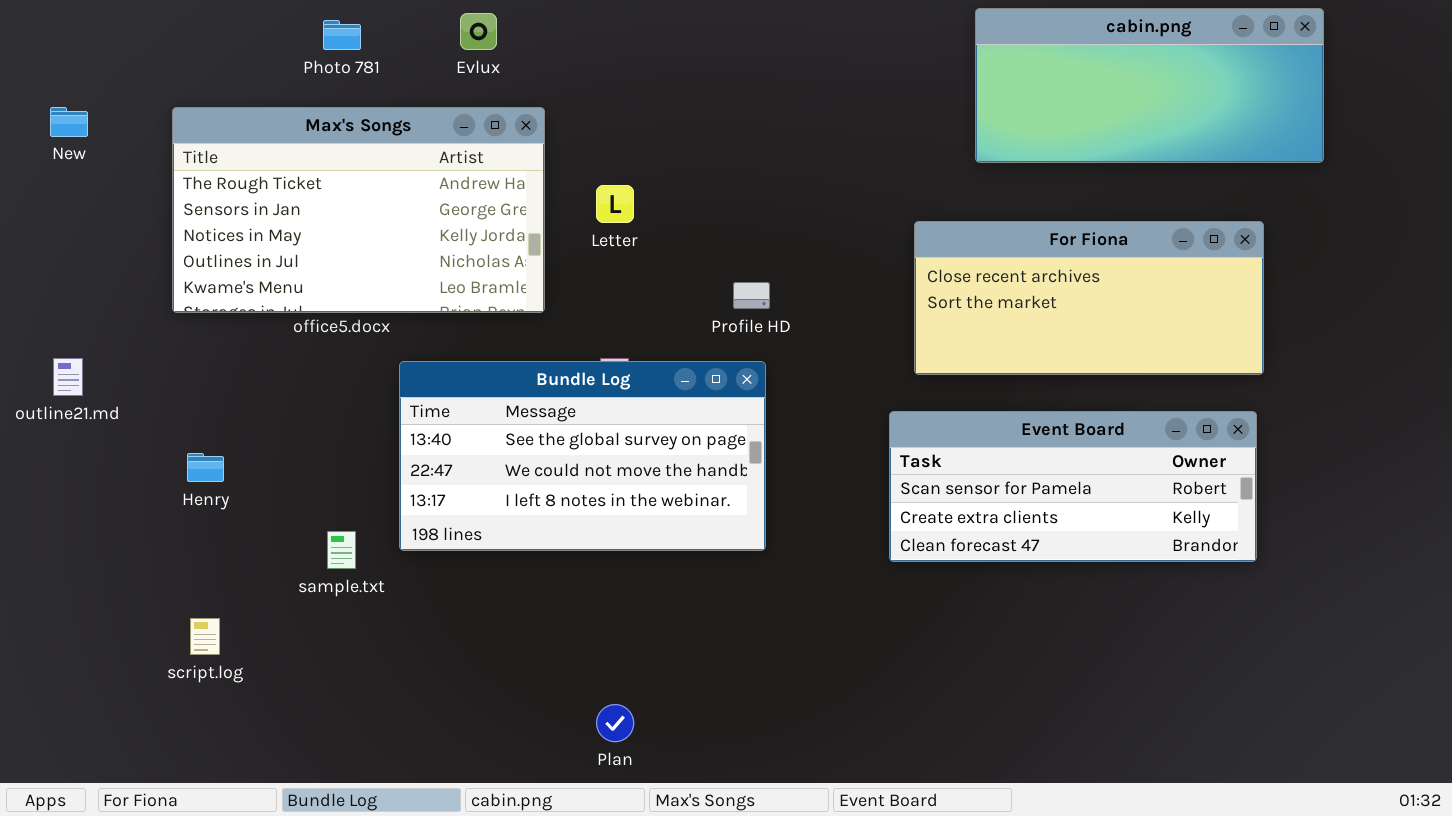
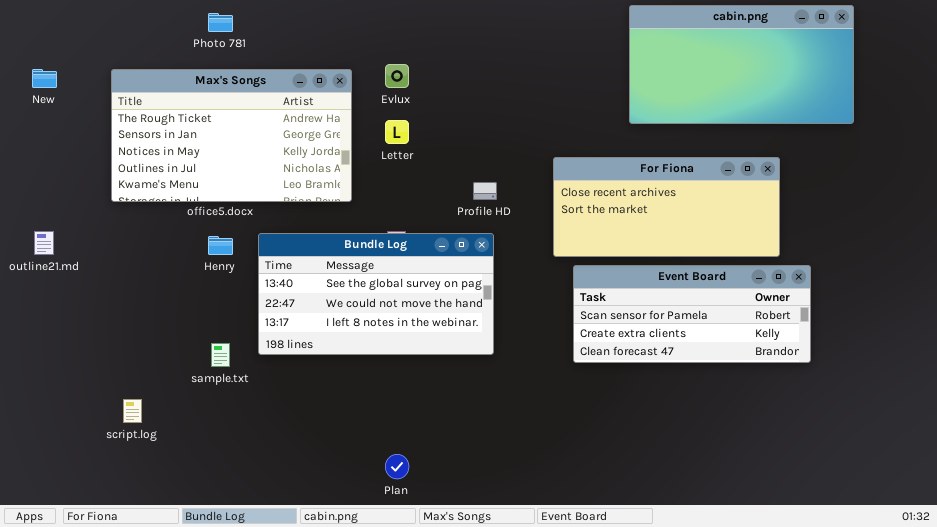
cabin.png: [975,8,1324,163] -> [629,5,854,124], resized
Evlux: [460,13,497,50] -> [385,64,409,88], moved
For Fiona: [914,221,1264,375] -> [553,157,780,257], moved
Henry: [187,453,224,482] -> [208,236,233,255], moved

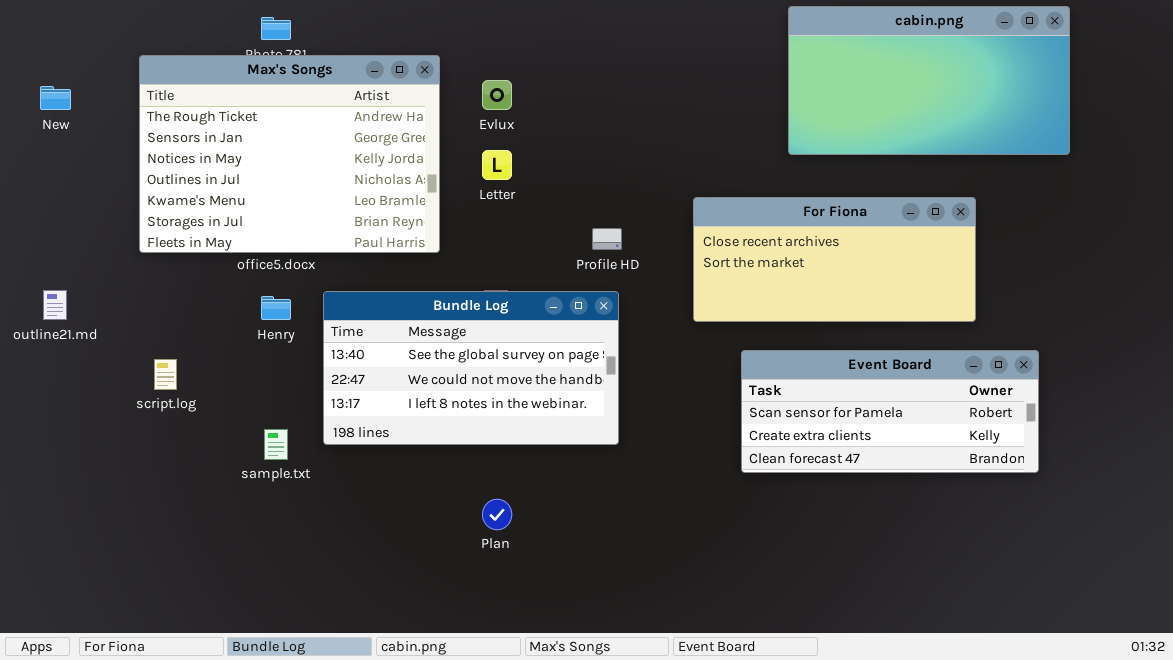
Max's Songs: [111,69,352,202] -> [139,55,440,253], resized
Event Board: [573,265,811,363] -> [741,350,1039,473], moved
script.log: [123,399,142,423] -> [154,359,177,390], moved
Plan: [385,454,409,479] -> [482,499,512,530], moved

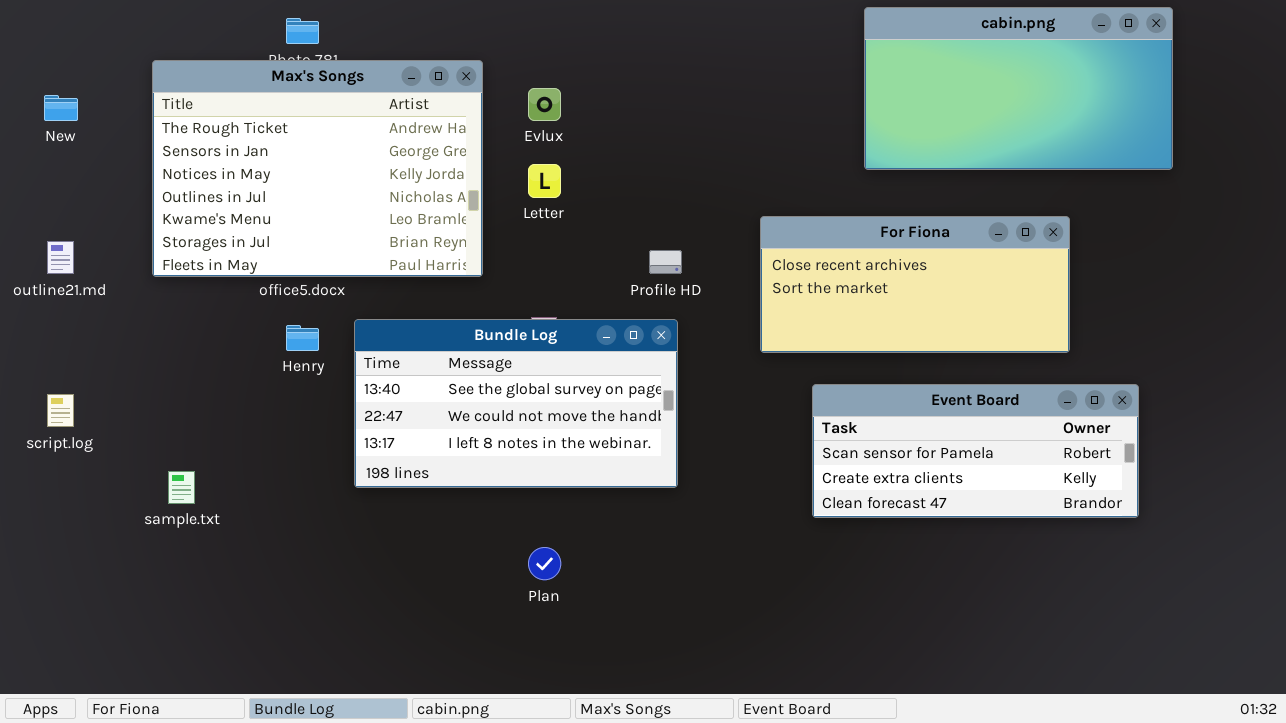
outline21.md: [43,290,67,320] -> [47,241,74,274], moved
script.log: [154,359,177,390] -> [47,394,74,427], moved
sample.txt: [264,429,288,460] -> [168,471,195,504], moved

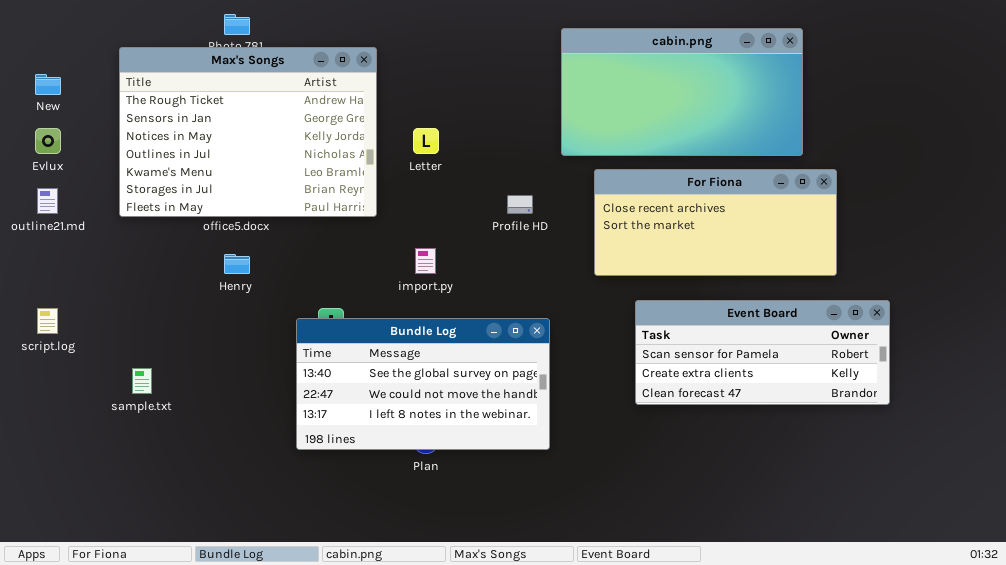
cabin.png: [864,7,1173,170] -> [561,28,803,156], moved
Evlux: [528,88,561,121] -> [35,128,61,154], moved
Bundle Log: [354,319,678,488] -> [296,318,550,450], moved

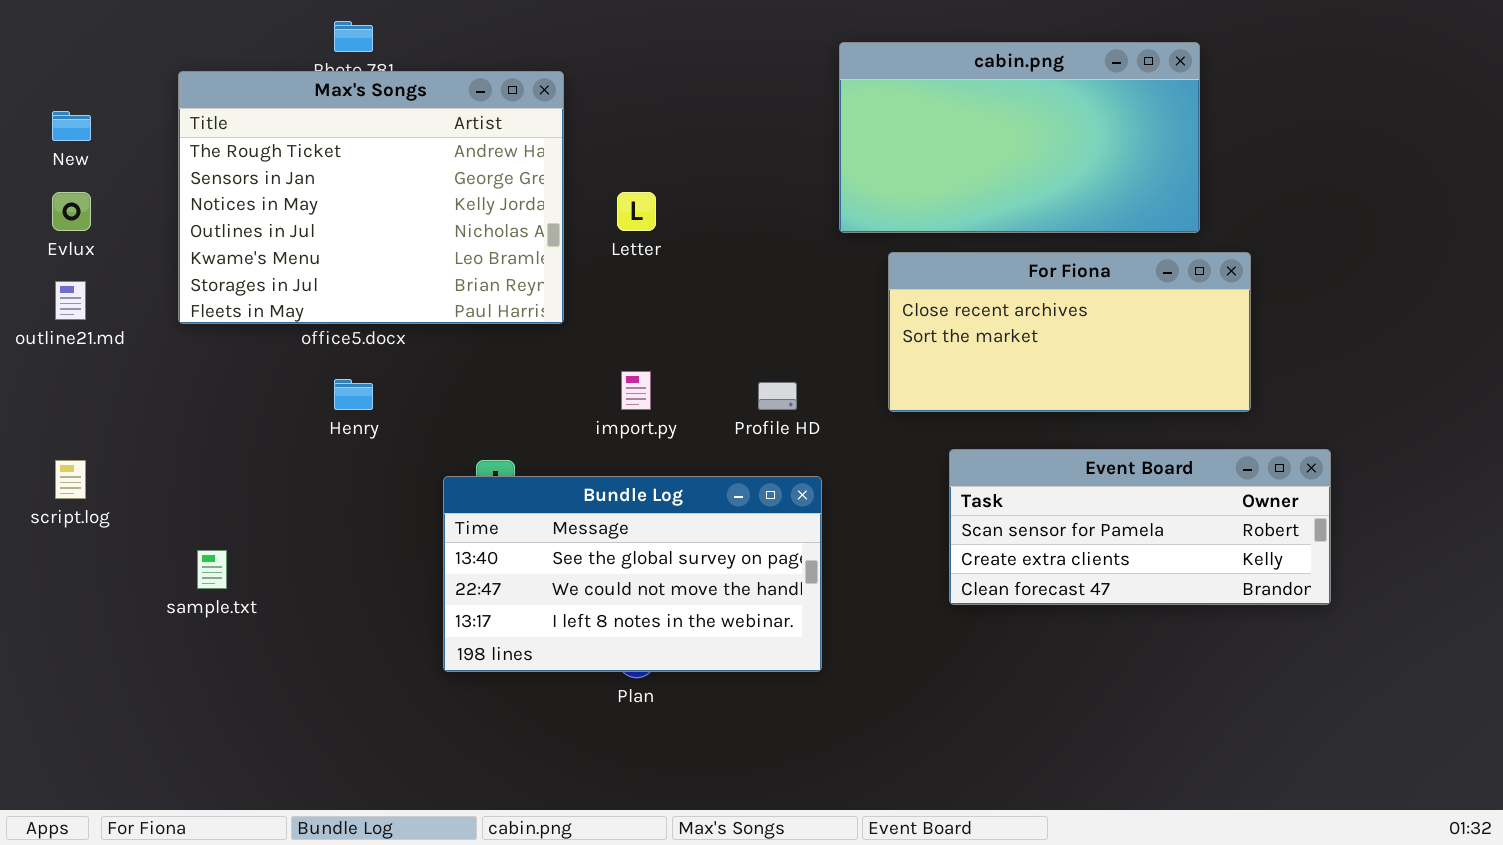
Profile HD: [507,195,533,214] -> [758,382,797,410], moved

